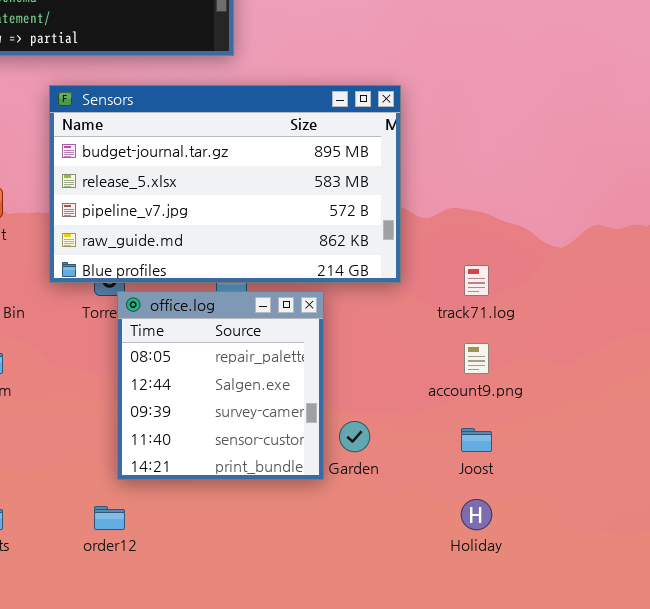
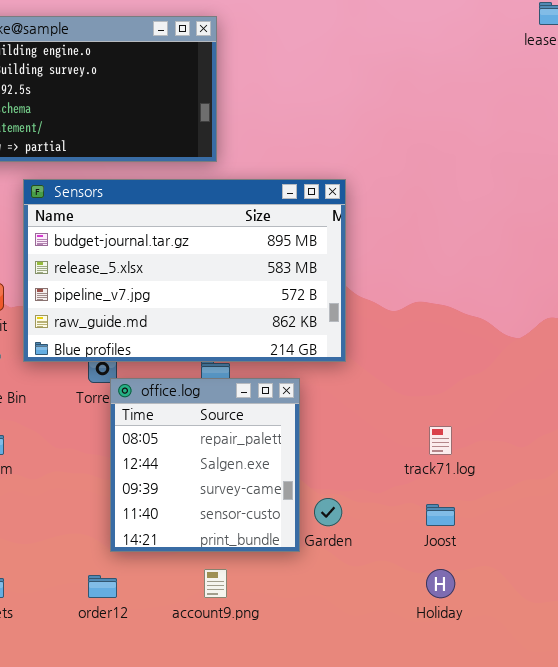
Sensors: [49,85,401,283] -> [23,179,346,362], moved
track71.log: [464,265,489,296] -> [429,426,452,455], moved
account9.png: [464,343,489,374] -> [204,569,227,598], moved

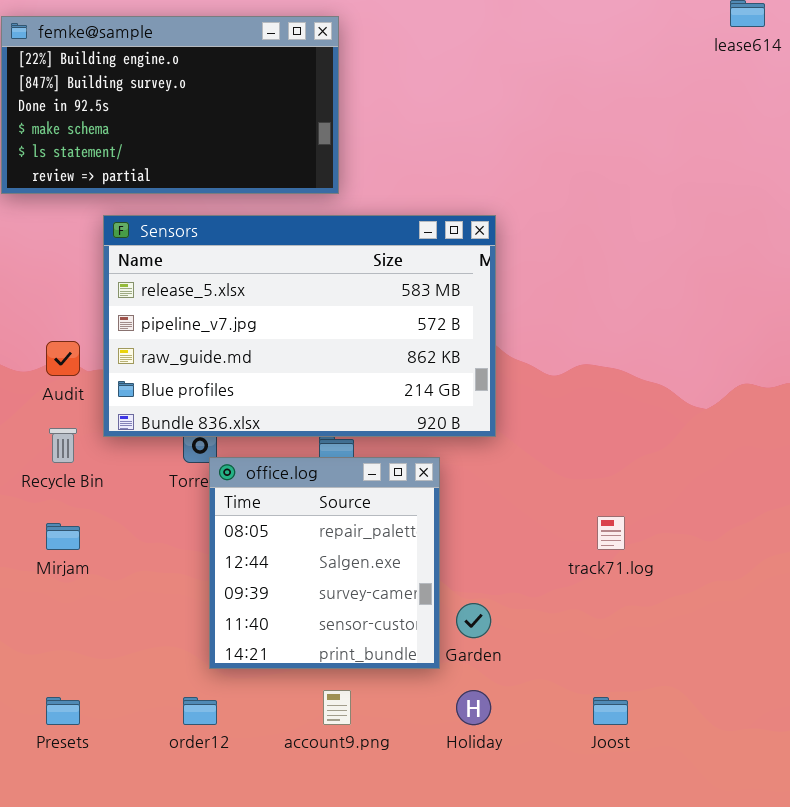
Sensors: [23,179,346,362] -> [103,215,496,437], scrolled down 1 row
Joost: [426,504,455,526] -> [593,697,628,725], moved
Holiday: [426,569,455,598] -> [456,690,491,725], moved

